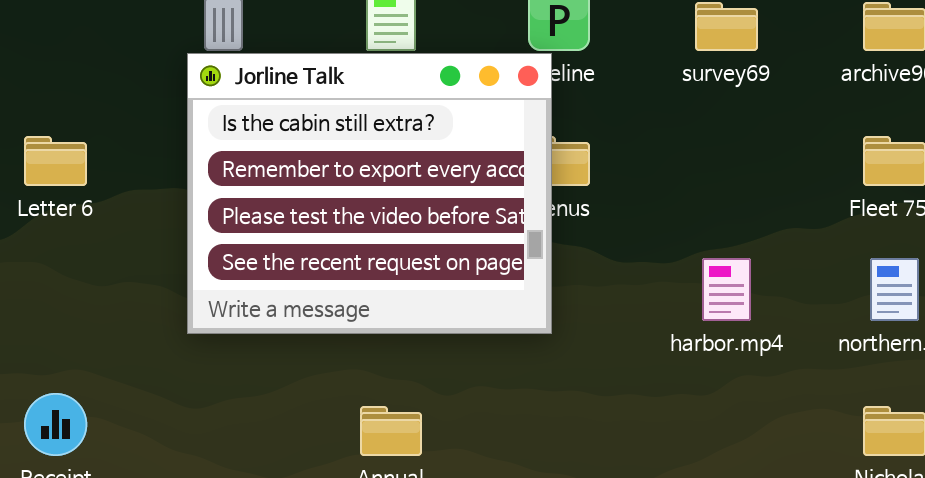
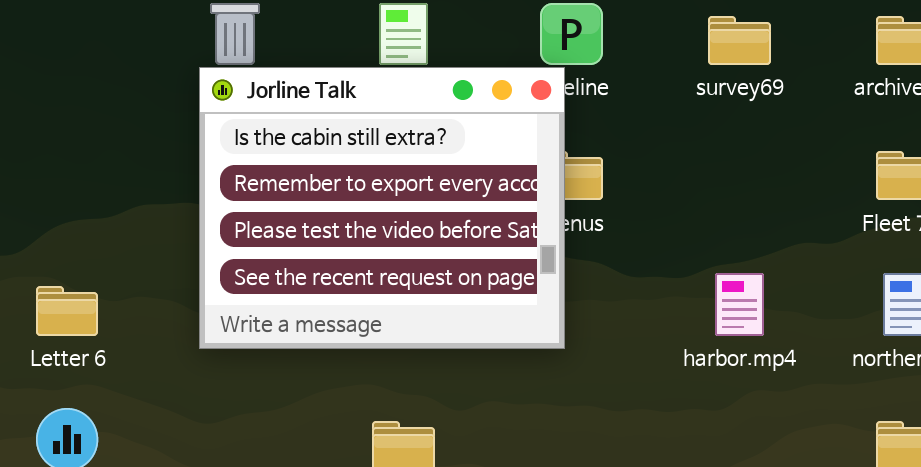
Letter 6: [24,136,87,186] -> [36,286,98,336], moved

